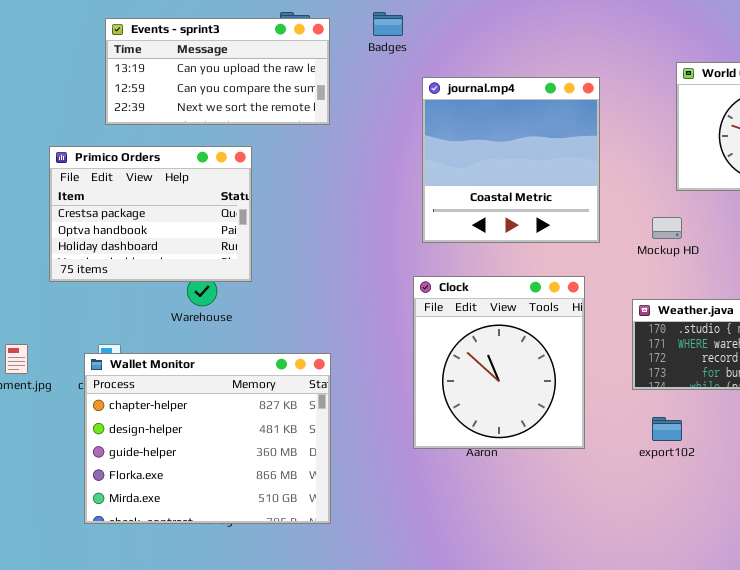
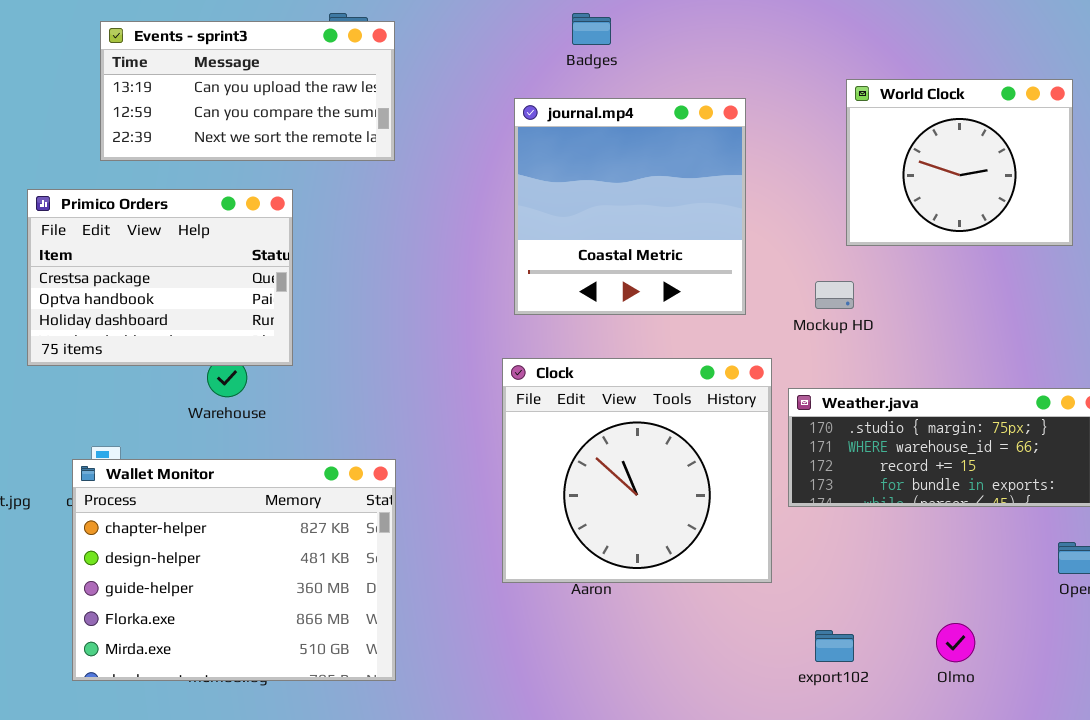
Badges: [373,12,403,36] -> [572,13,611,45], moved
Clock: [413,276,585,449] -> [502,358,772,583], resized
export102: [652,417,682,441] -> [815,630,854,662], moved

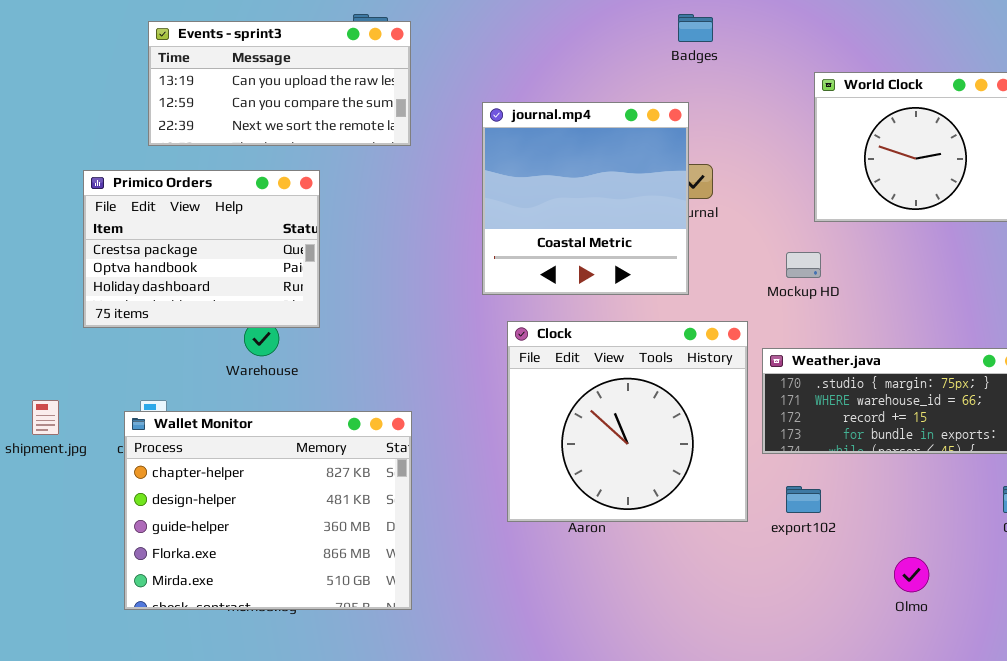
Badges: [572,13,611,45] -> [678,14,713,42], moved
journal.mp4: [514,98,746,315] -> [482,102,689,295], moved
export102: [815,630,854,662] -> [786,486,821,513], moved

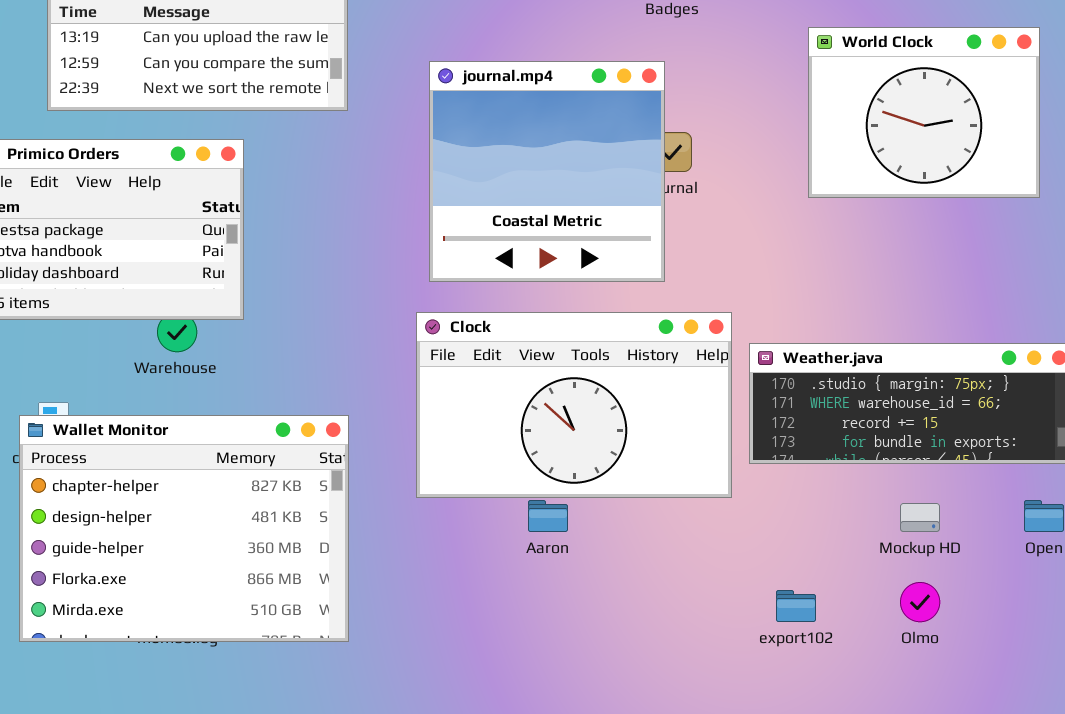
Mockup HD: [786,252,821,278] -> [900,503,940,532], moved
Clock: [507,321,748,522] -> [416,312,732,498], resized
export102: [786,486,821,513] -> [776,590,816,622], moved

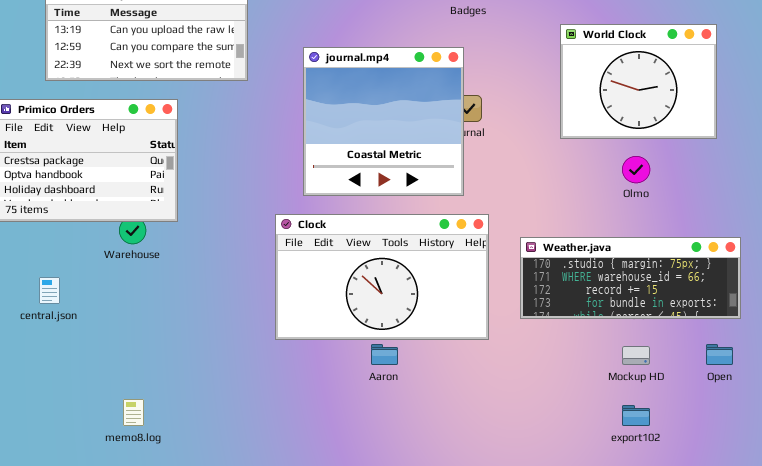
Clock: [416,312,732,498] -> [275,214,489,340], moved
Wallet Monitor: [19,415,349,642] -> none, closed
Olmo: [900,582,940,622] -> [622,156,650,183], moved
export102: [776,590,816,622] -> [622,405,650,426], moved

